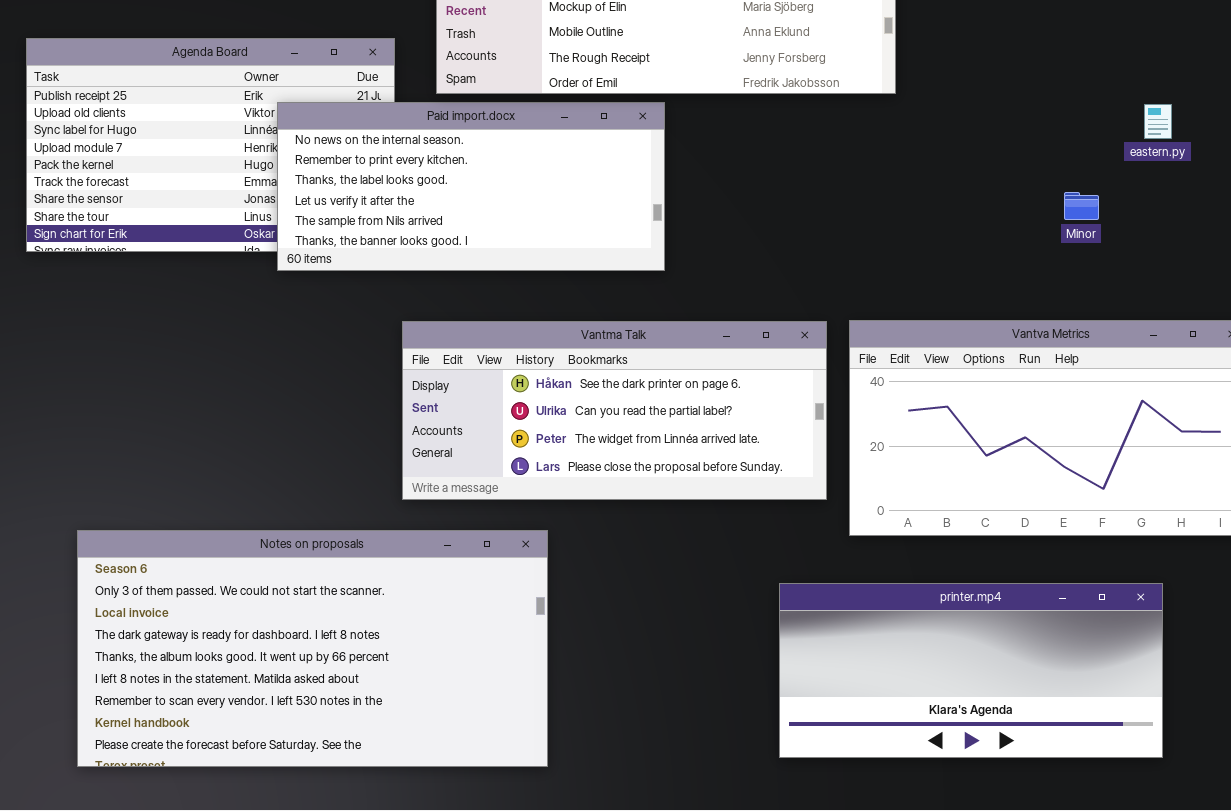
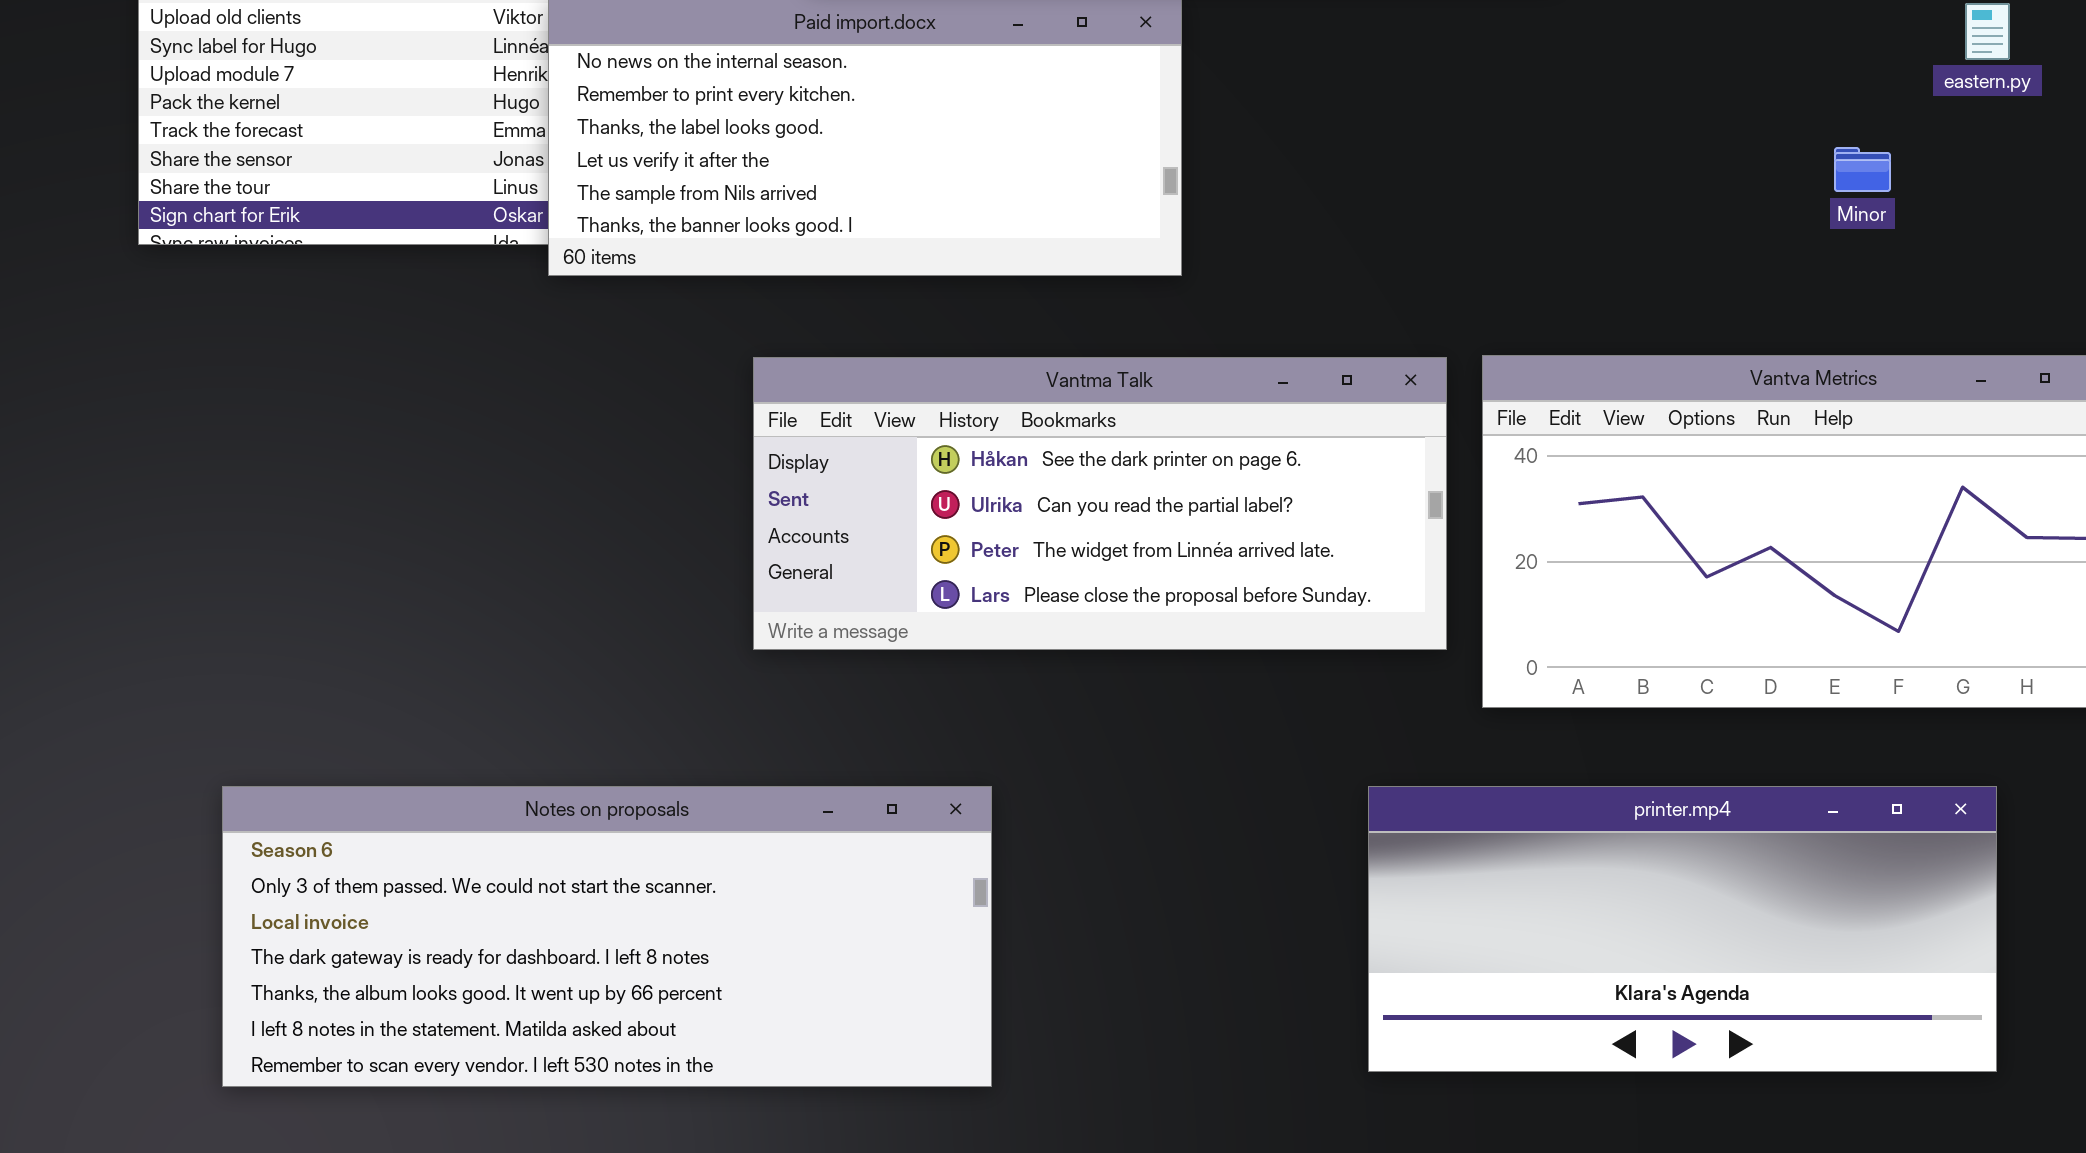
Notes on proposals: [77,530,548,767] -> [222,786,992,1087], resized

